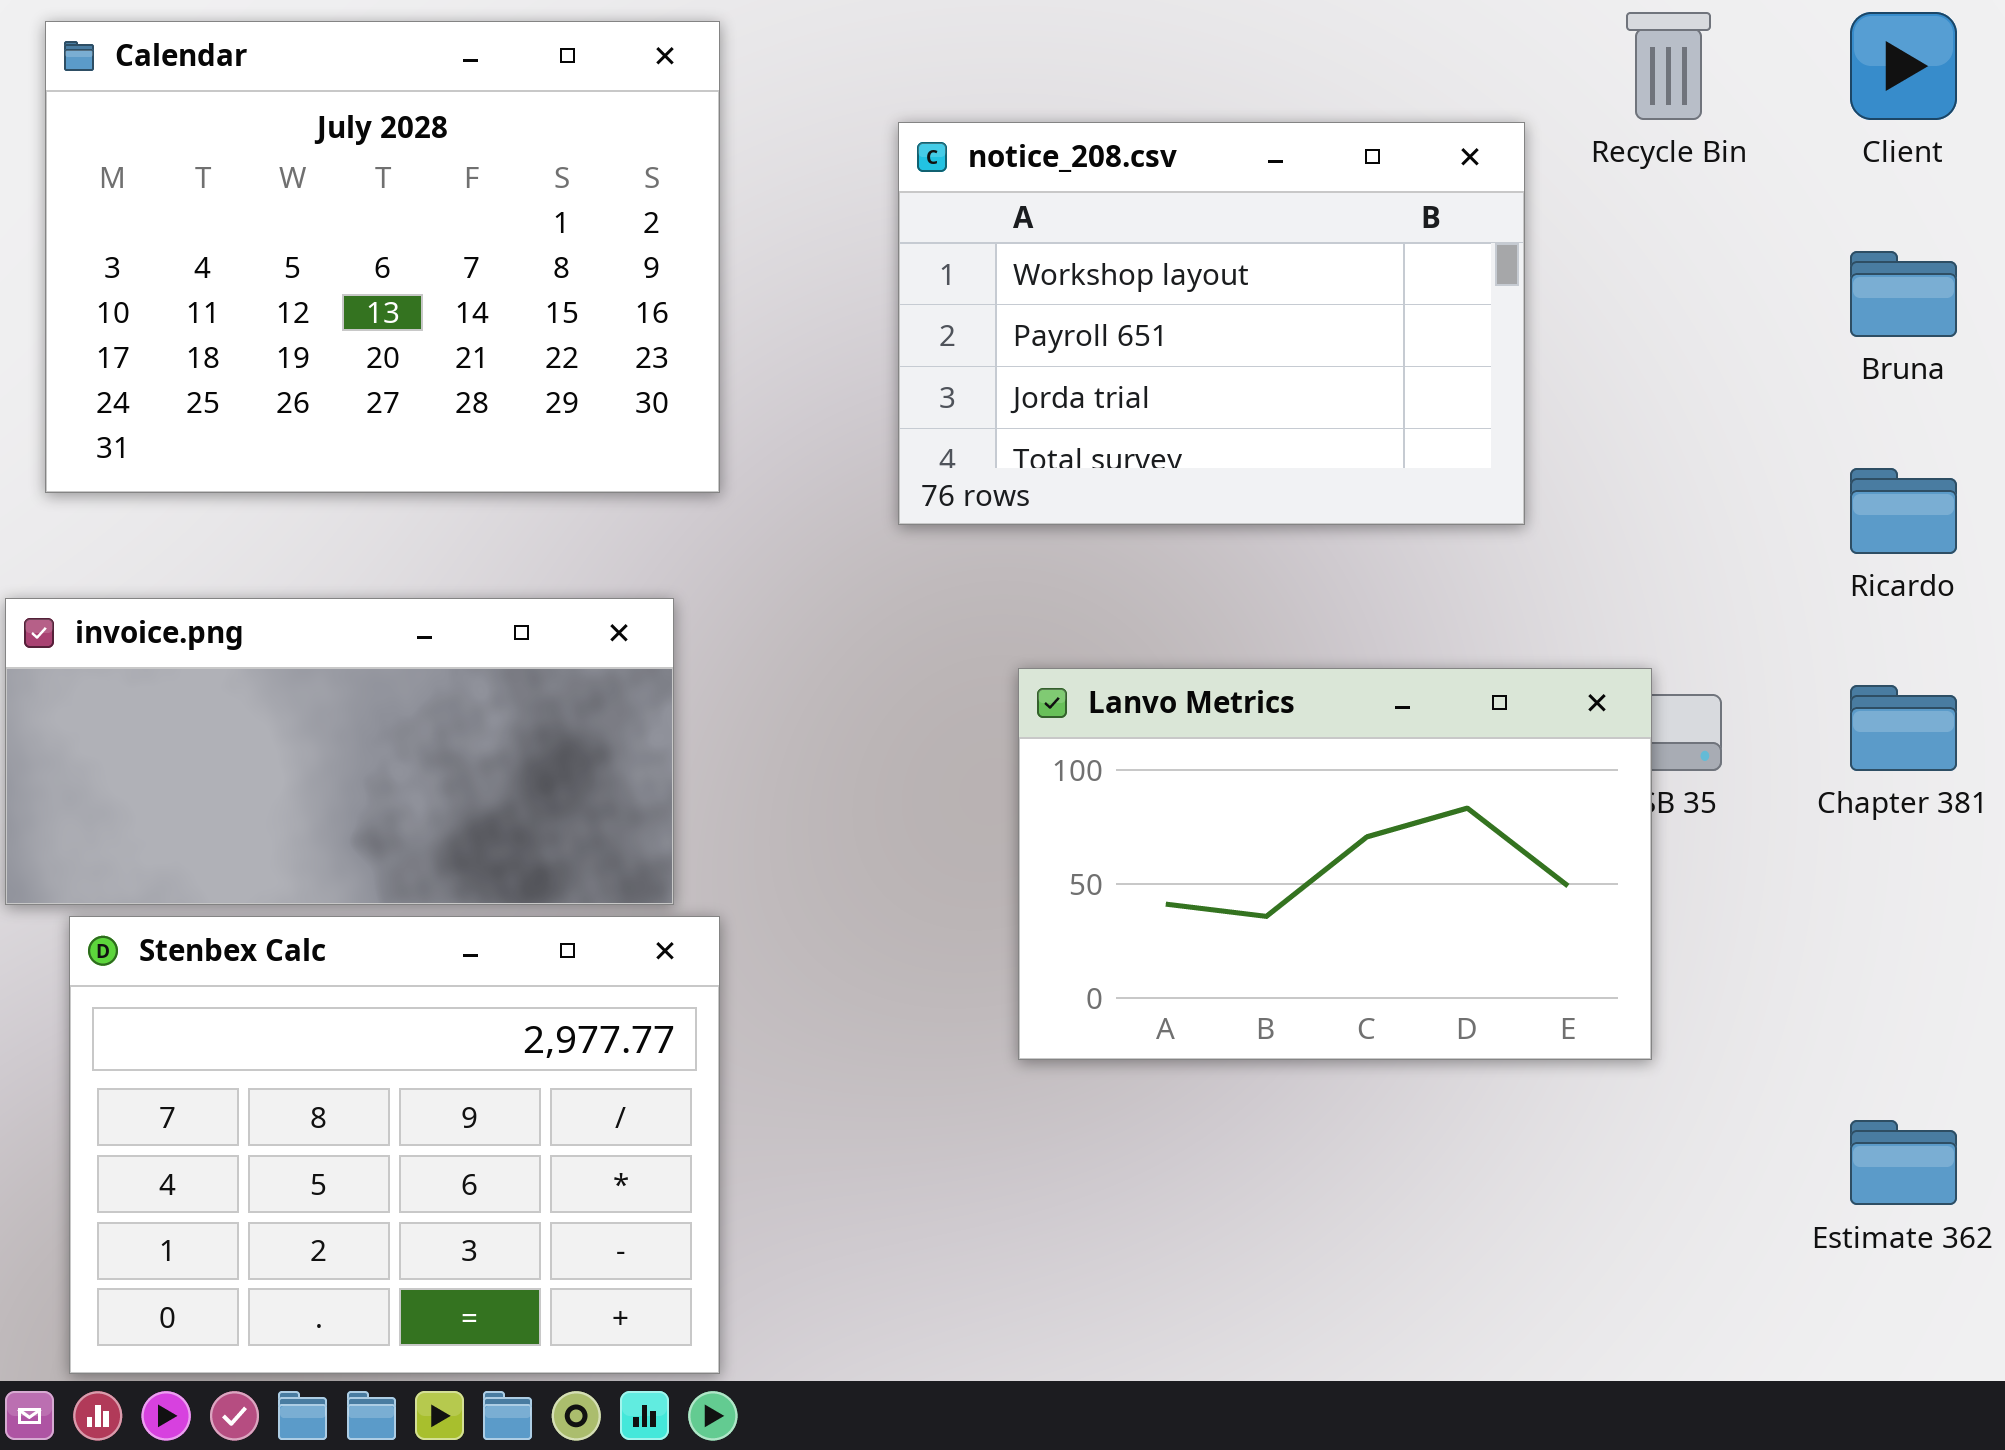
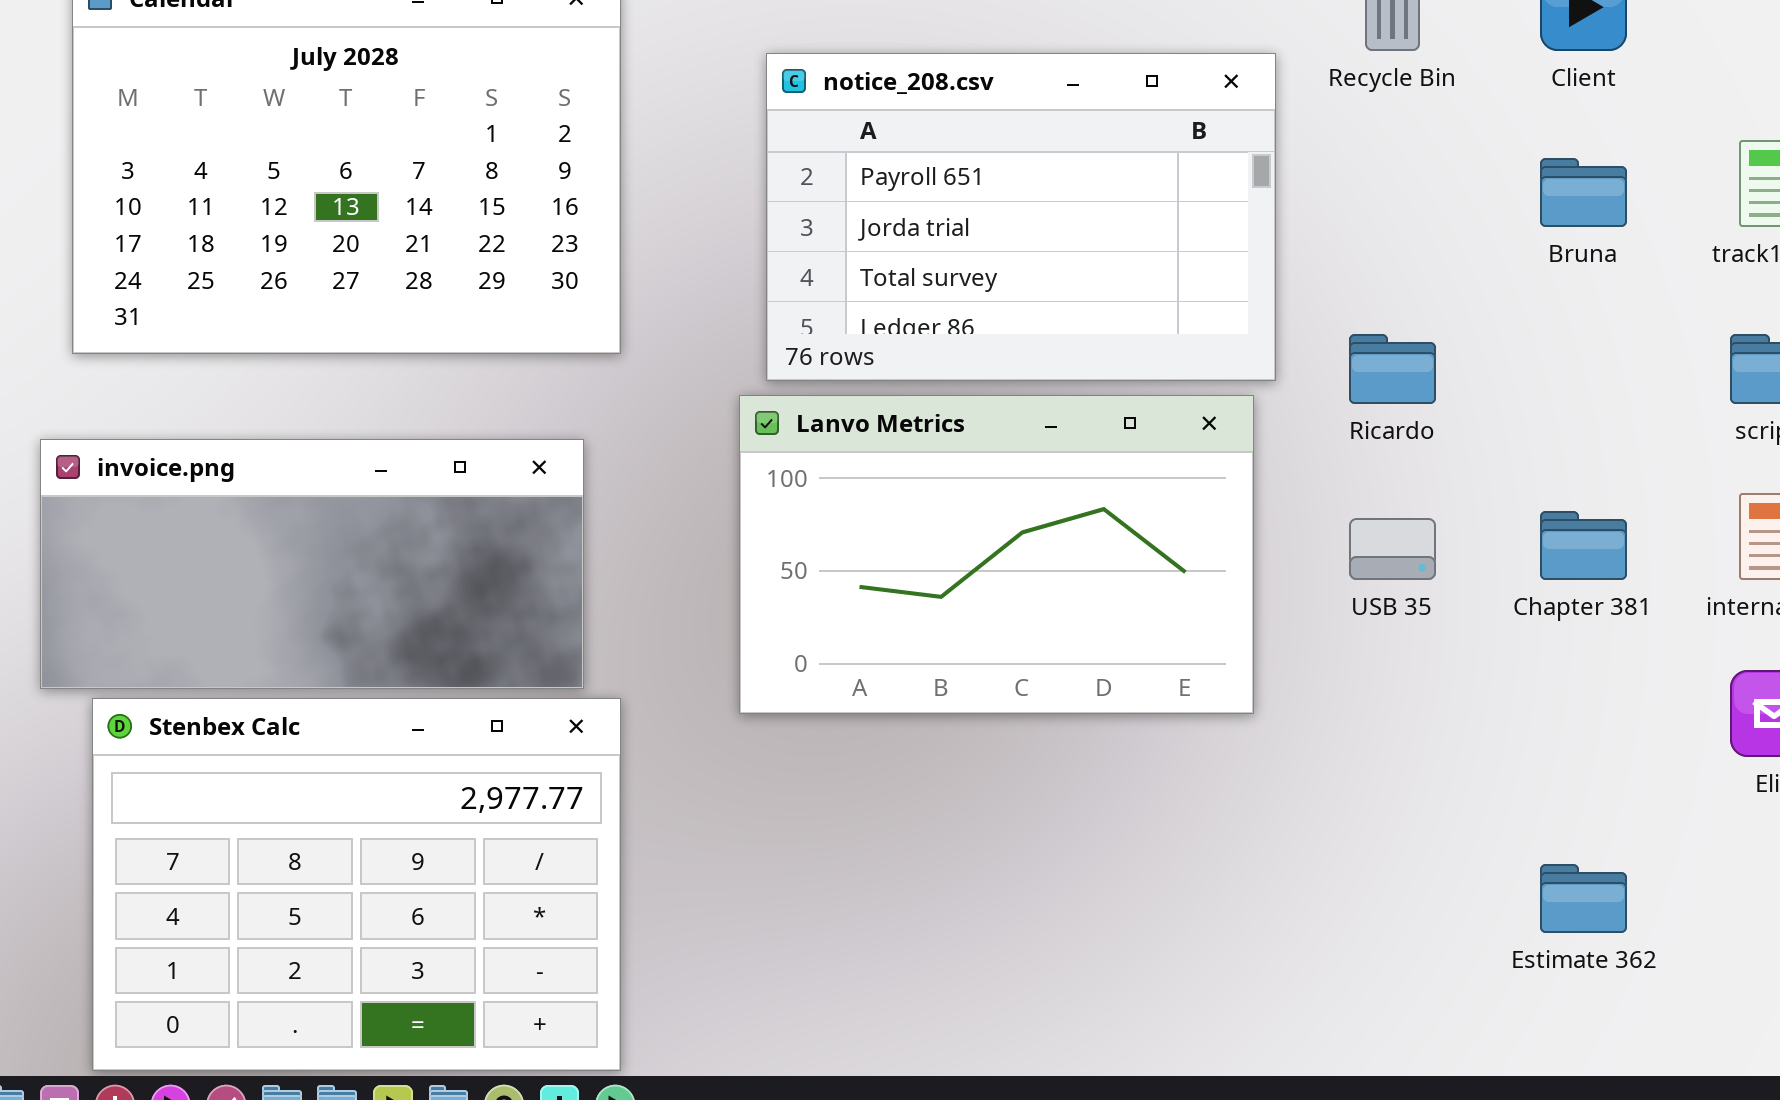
notice_208.csv: [898,122,1525,525] -> [766,53,1276,381], scrolled down 1 row
Ricardo: [1850,468,1957,554] -> [1349,334,1436,404], moved
Lanvo Metrics: [1018,668,1652,1060] -> [739,395,1254,714], moved

